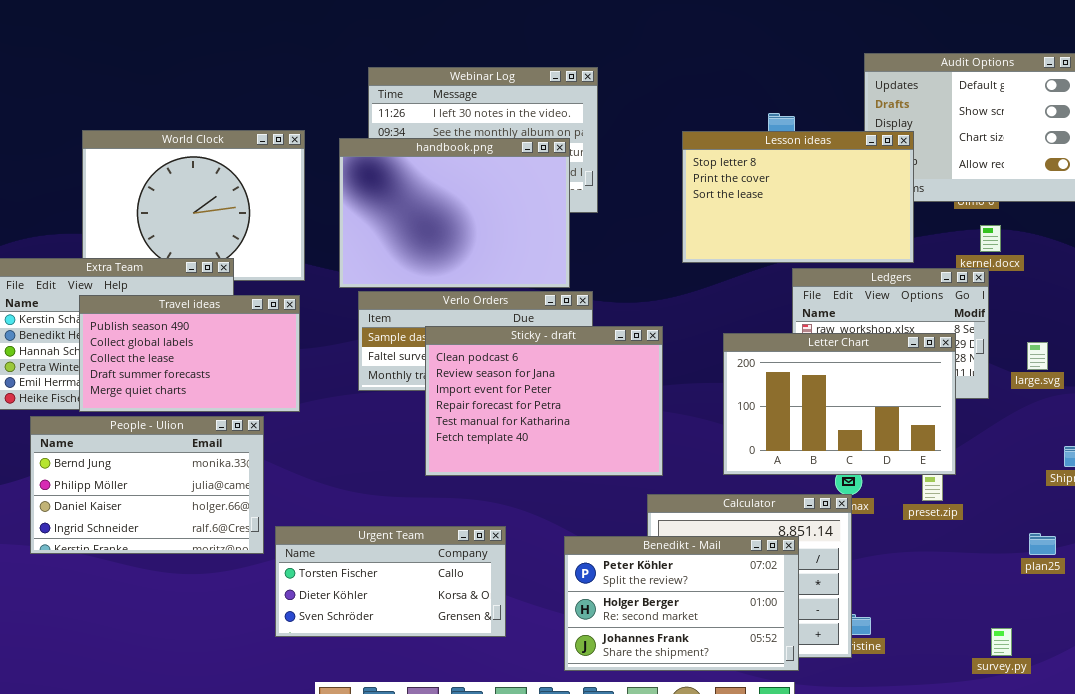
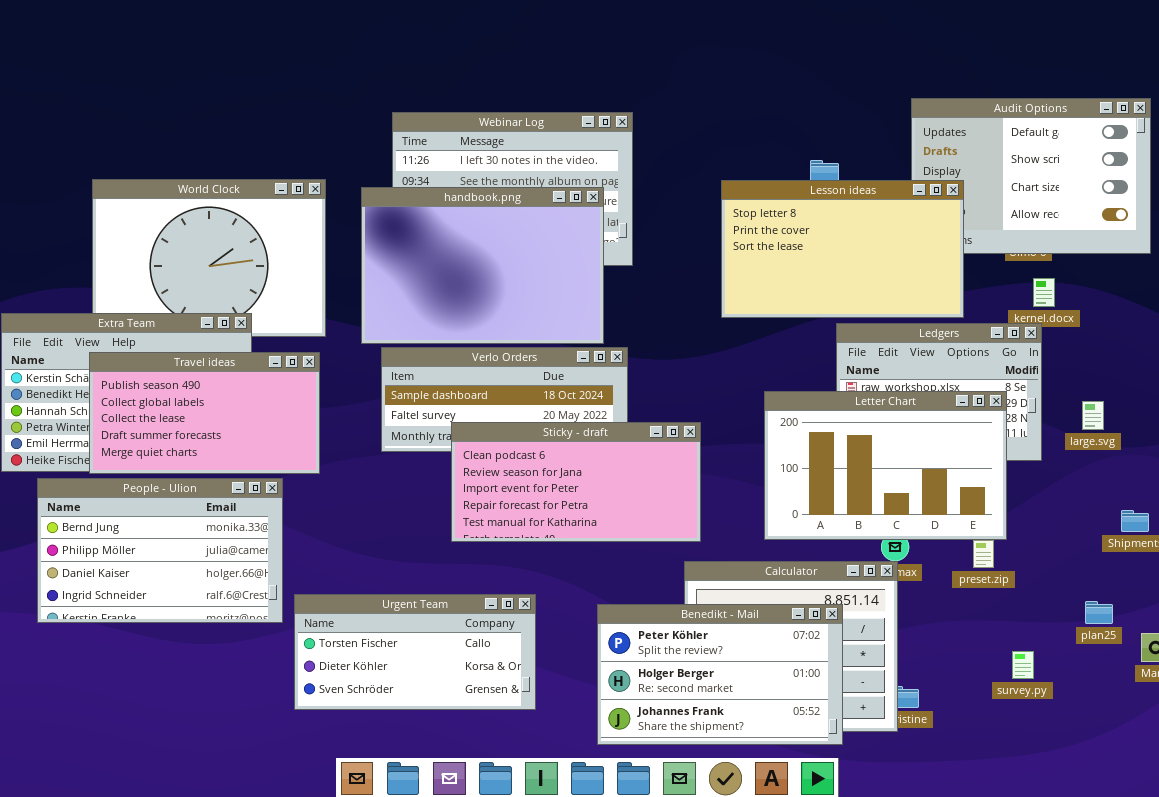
Sticky - draft: [425,326,663,476] -> [451,422,701,542], resized
survey.py: [991,628,1012,656] -> [1012,651,1034,679], moved

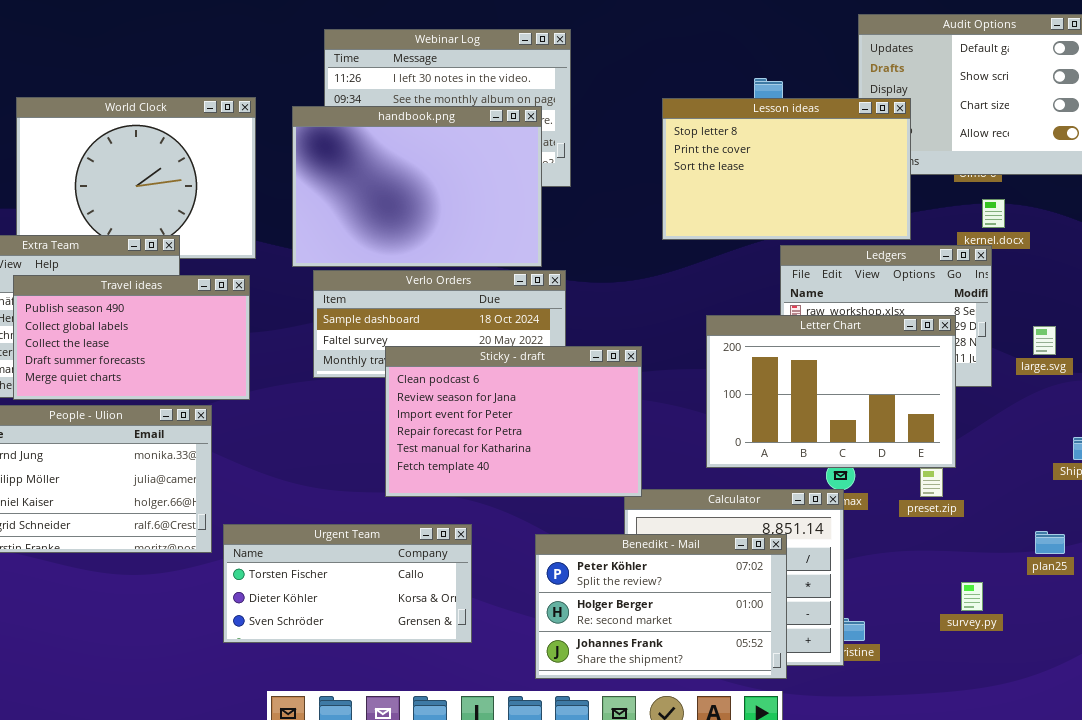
Sticky - draft: [451,422,701,542] -> [385,346,642,497], resized

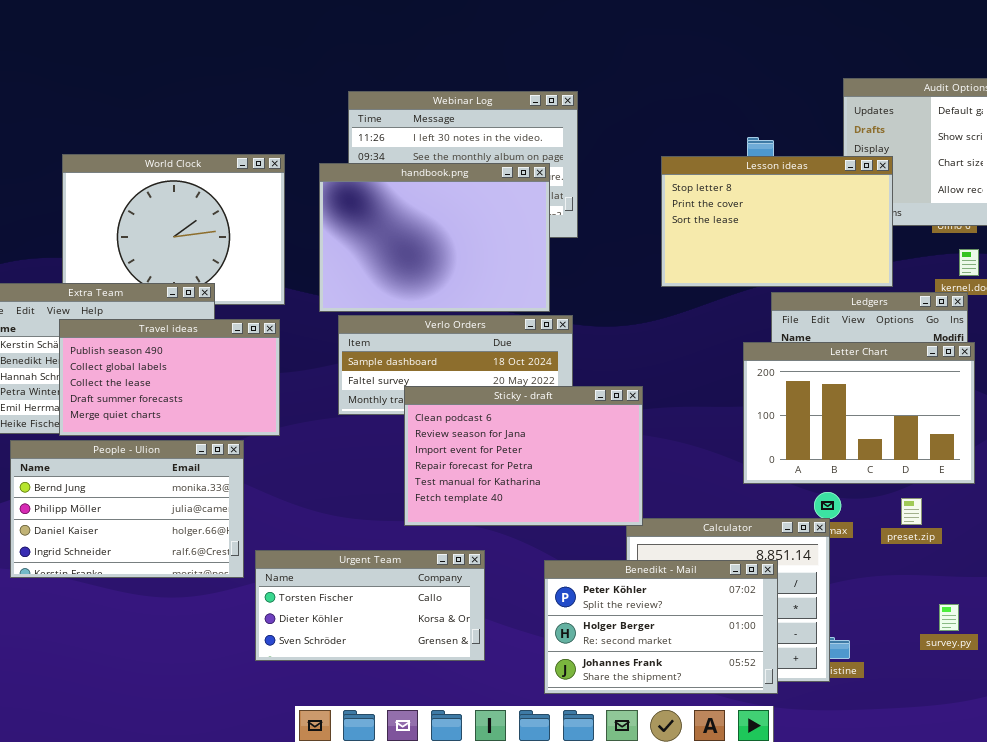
Letter Chart: [706,315,956,468] -> [743,342,975,484], moved

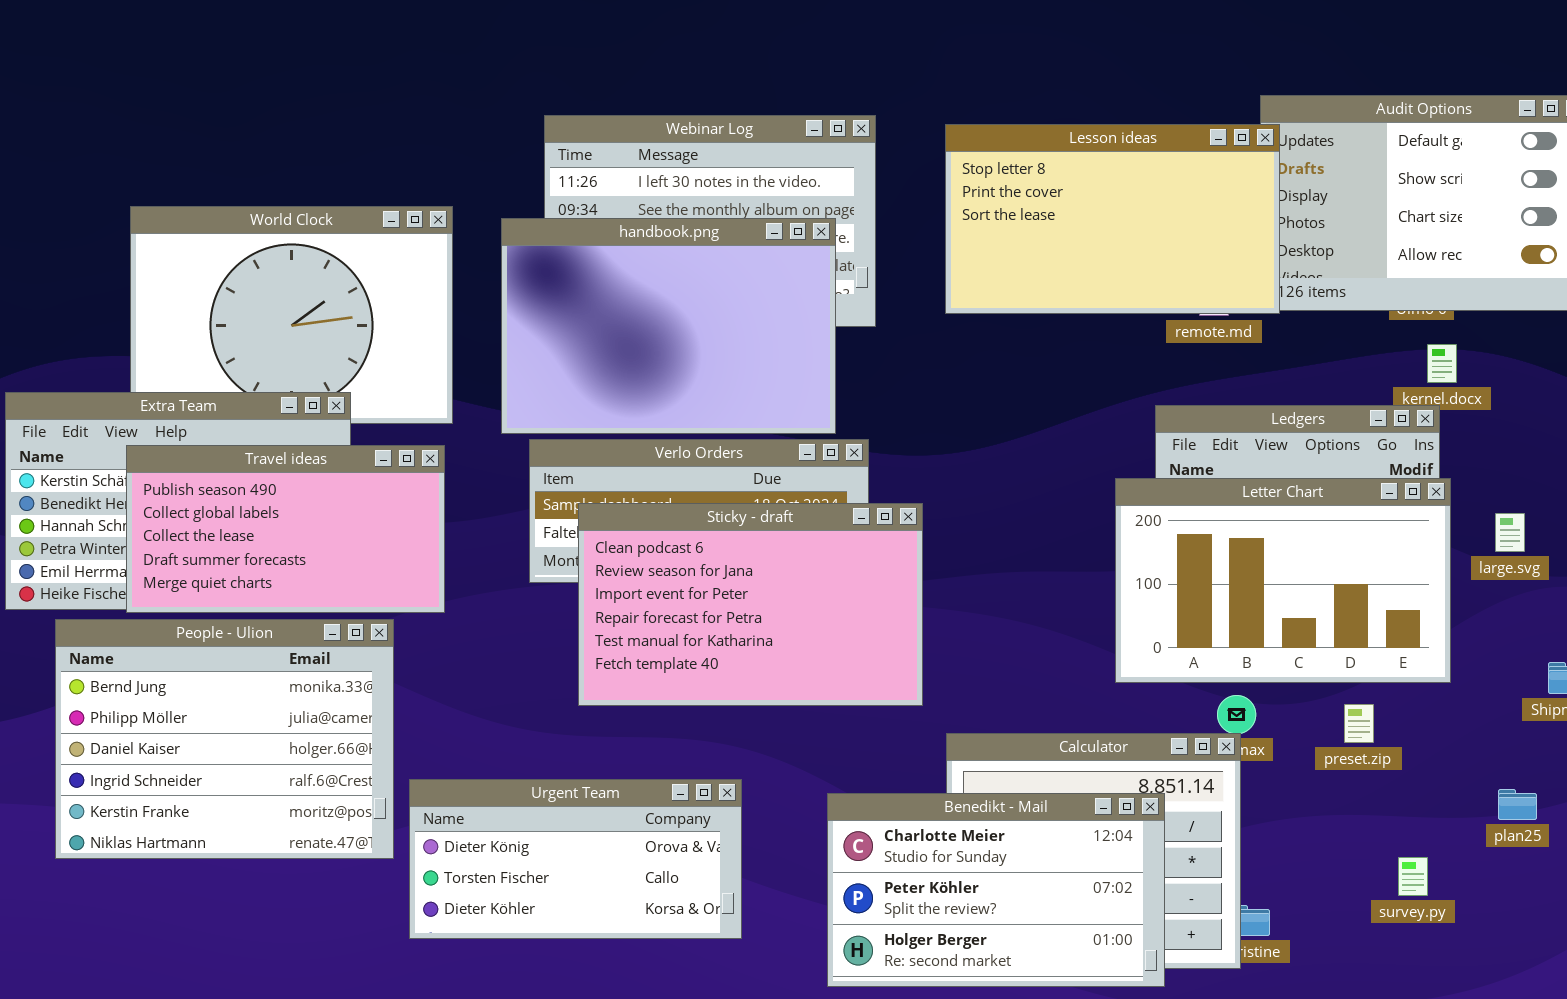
Lesson ideas: [661,156,893,287] -> [945,124,1280,314], moved
Sticky - draft: [404,386,643,526] -> [578,503,923,706], moved
People - Ulion: [10,440,244,578] -> [55,619,394,859], resized
Urgent Team: [255,550,485,661] -> [409,779,742,939], scrolled up 1 row
Benedikt - Mail: [544,560,778,694] -> [827,793,1165,987], scrolled up 1 row

